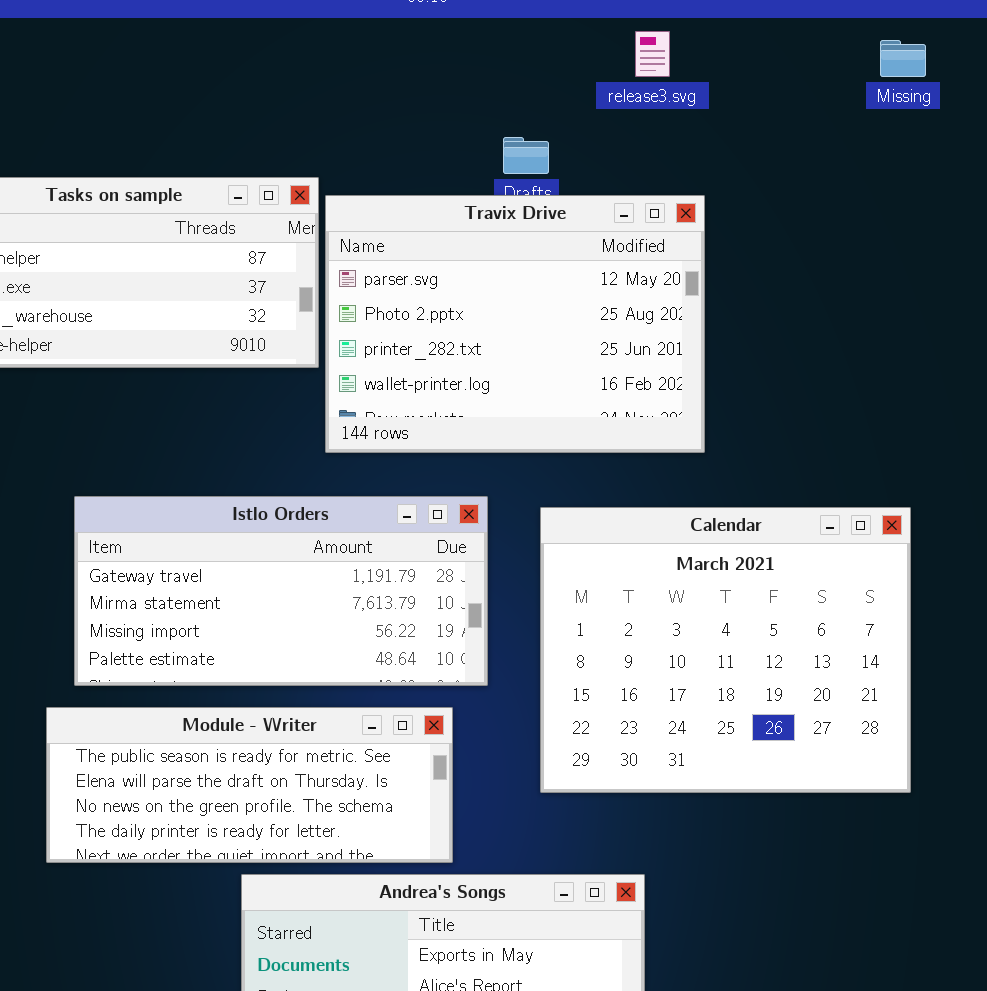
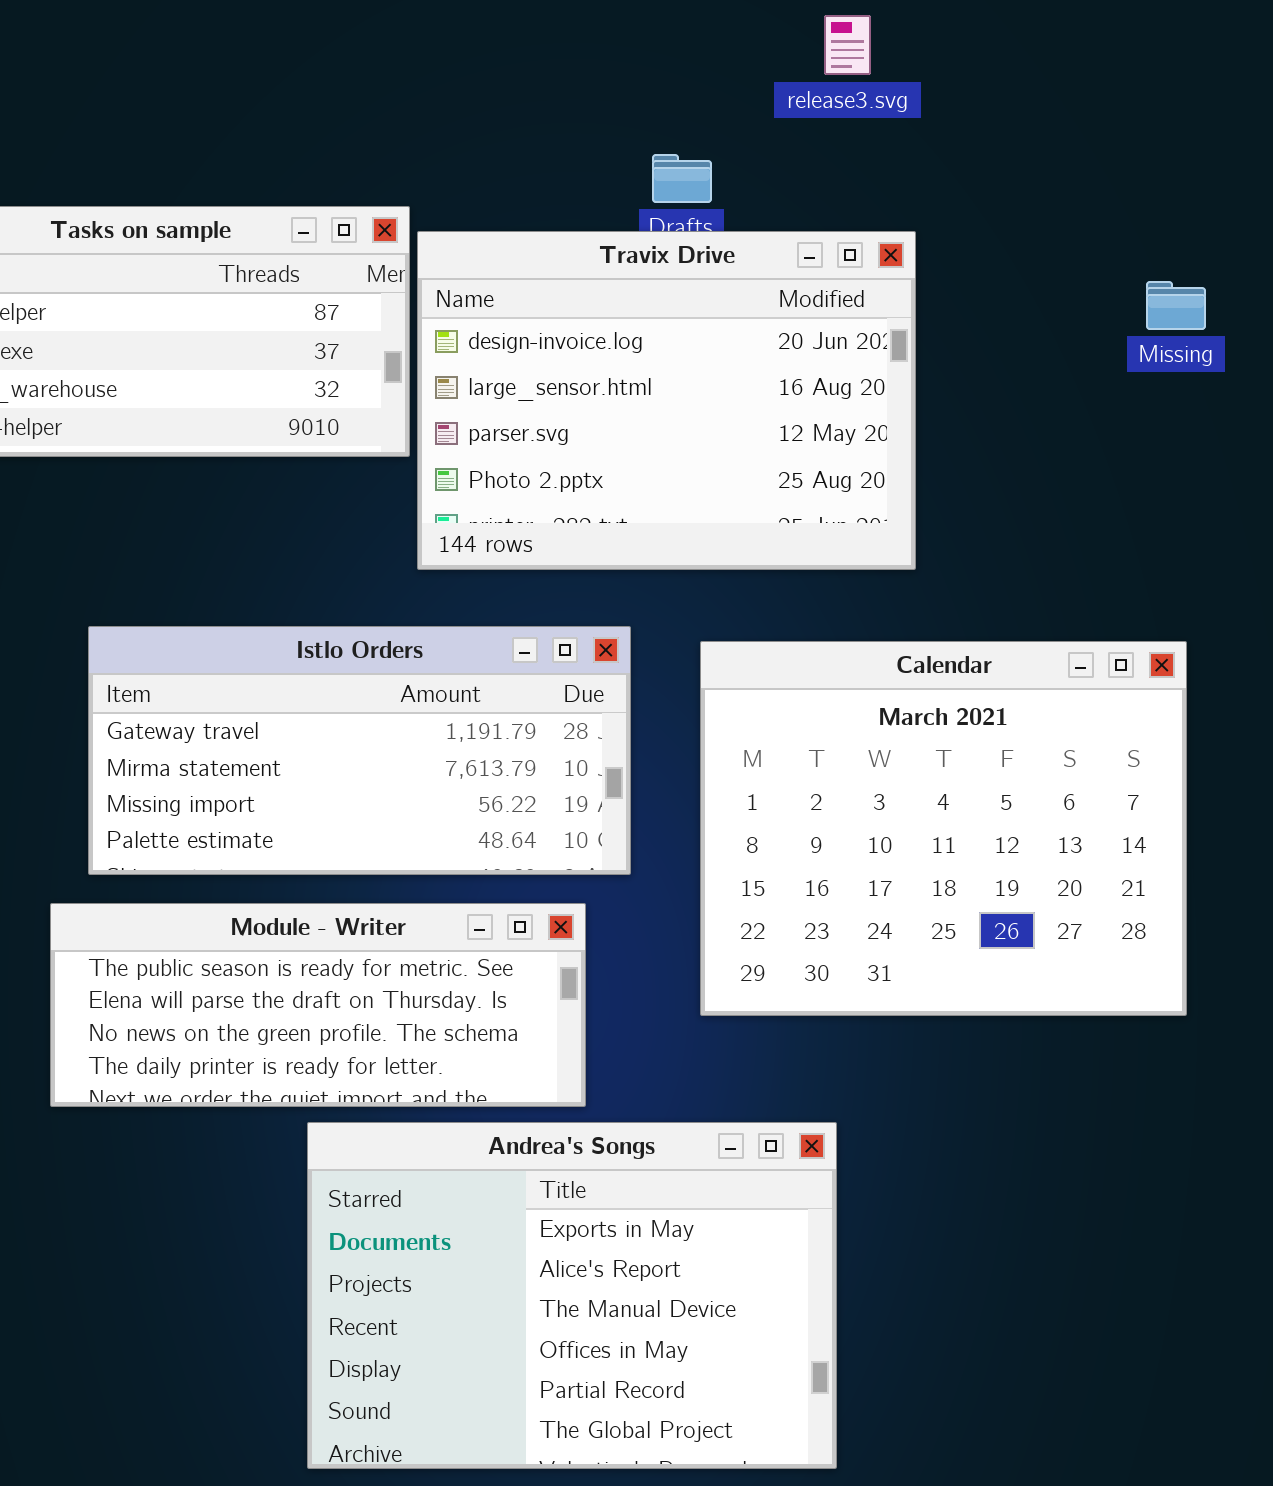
Missing: [880,40,926,77] -> [1146,281,1206,330], moved
Travix Drive: [325,195,705,453] -> [417,231,916,570], scrolled up 2 rows

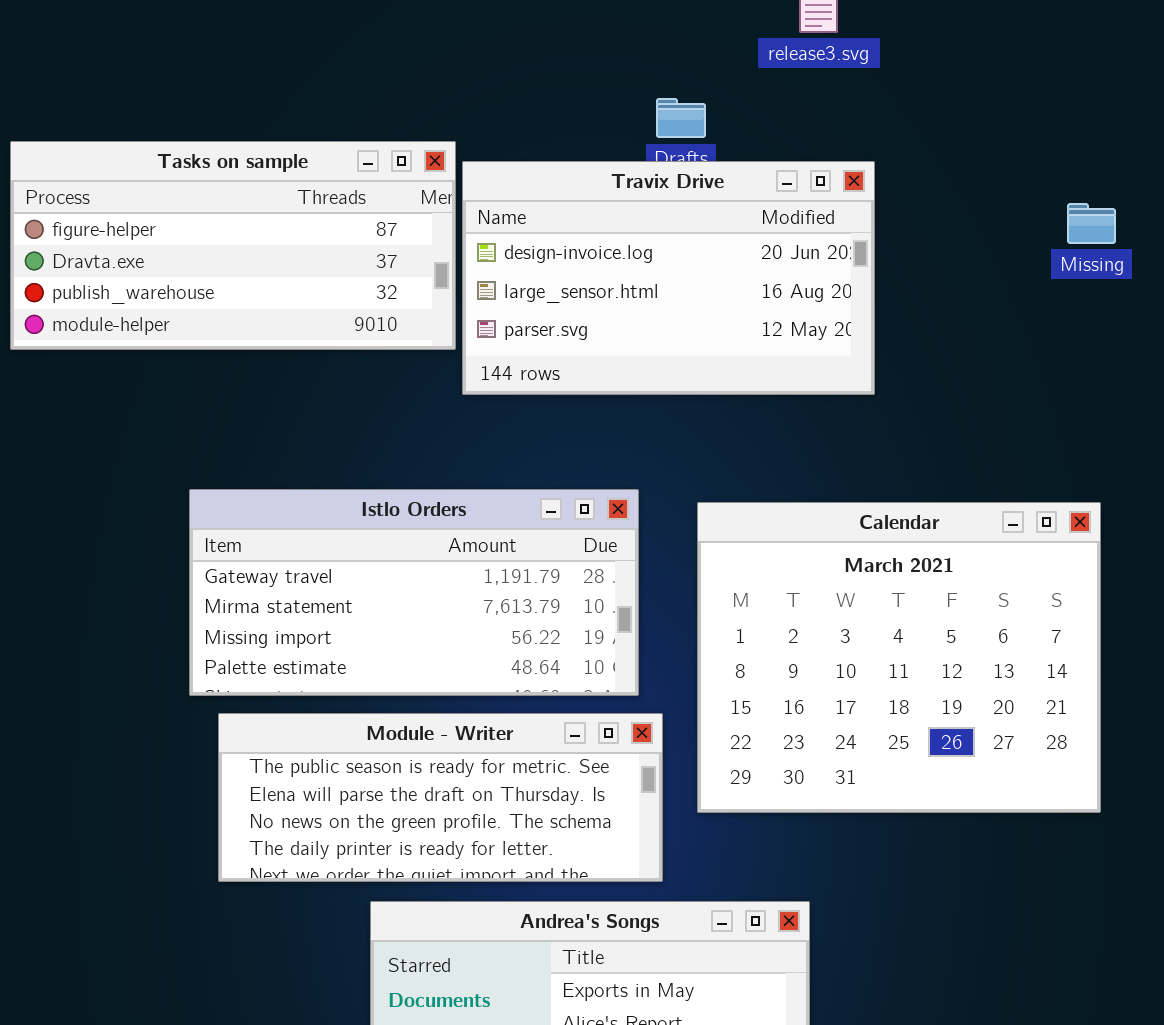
Travix Drive: [417,231,916,570] -> [462,161,875,395], resized
Module - Writer: [50,903,586,1107] -> [218,713,663,882], moved

